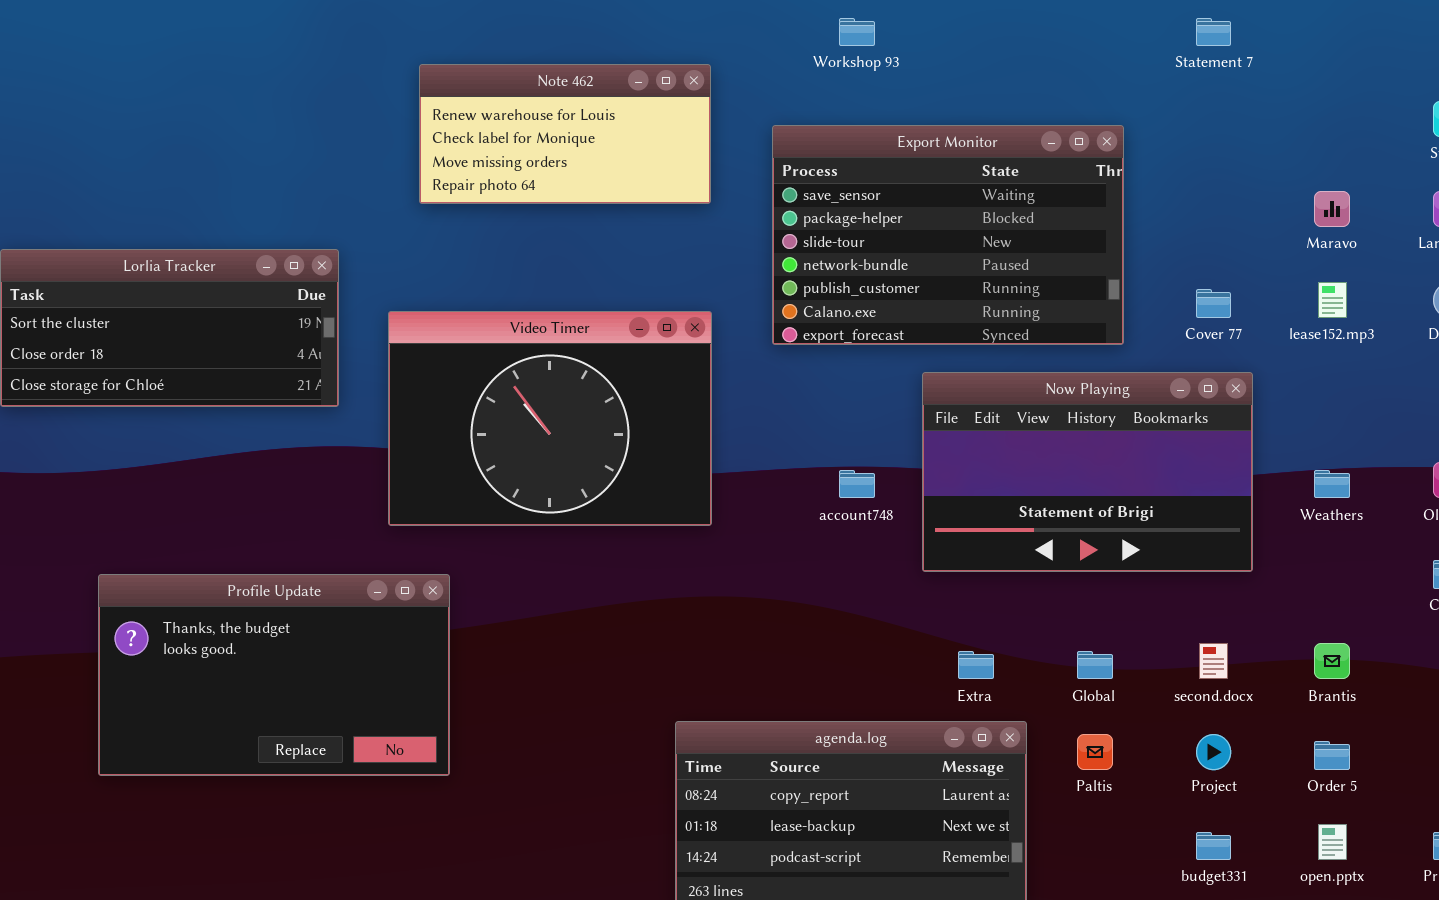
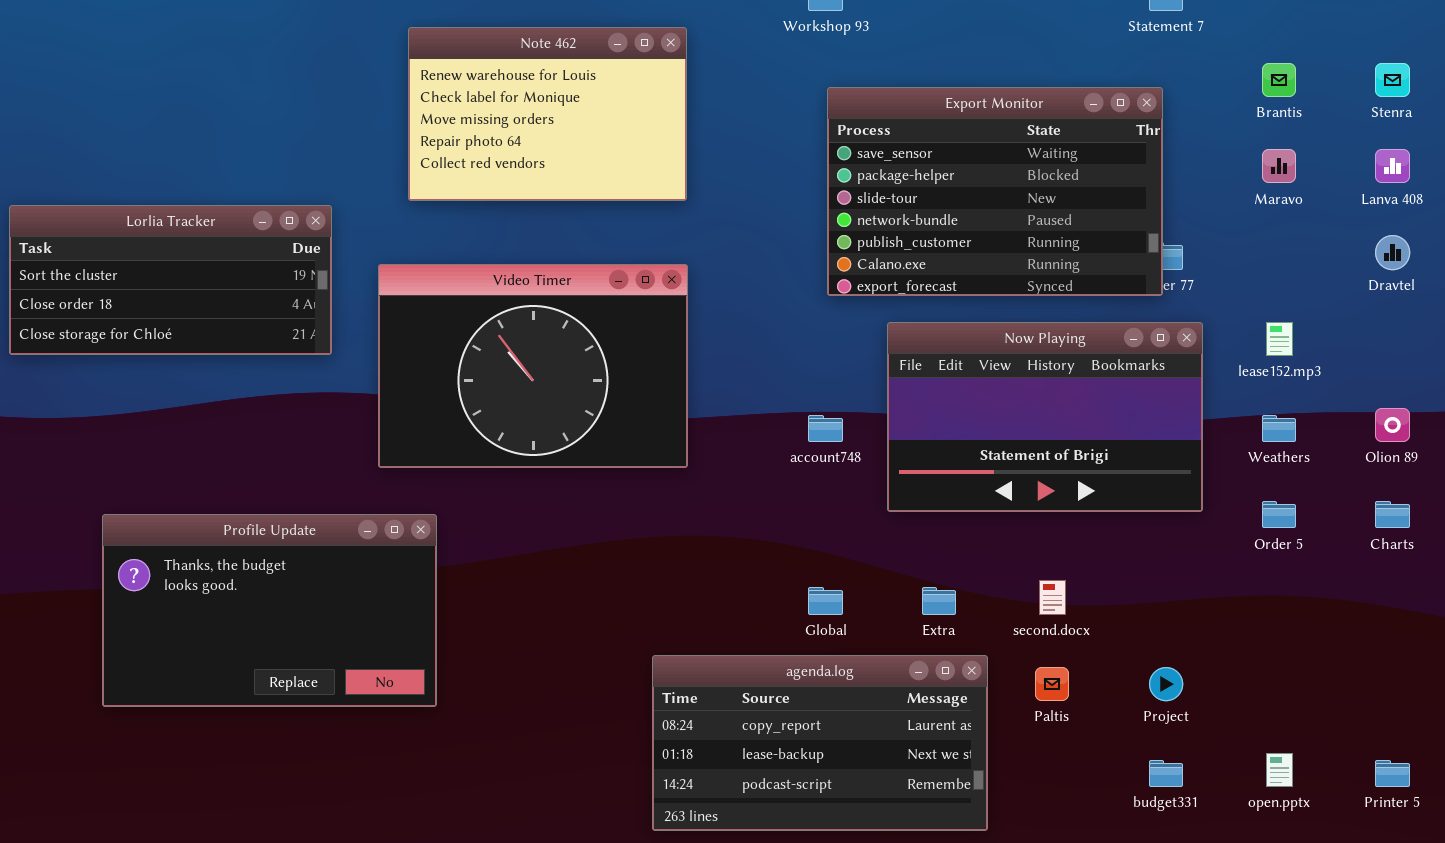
Note 462: [419,64,711,204] -> [408,27,687,201], resized
Export Monitor: [772,125,1124,345] -> [827,87,1163,296], moved
lease152.mp3: [1318,282,1347,318] -> [1266,322,1293,356], moved
second.docx: [1199,643,1228,679] -> [1039,580,1066,615], moved
Brantis: [1314,643,1350,679] -> [1262,63,1296,97], moved
Global: [1077,651,1113,679] -> [808,587,843,615], moved
Order 5: [1314,741,1350,770] -> [1262,501,1296,528], moved

